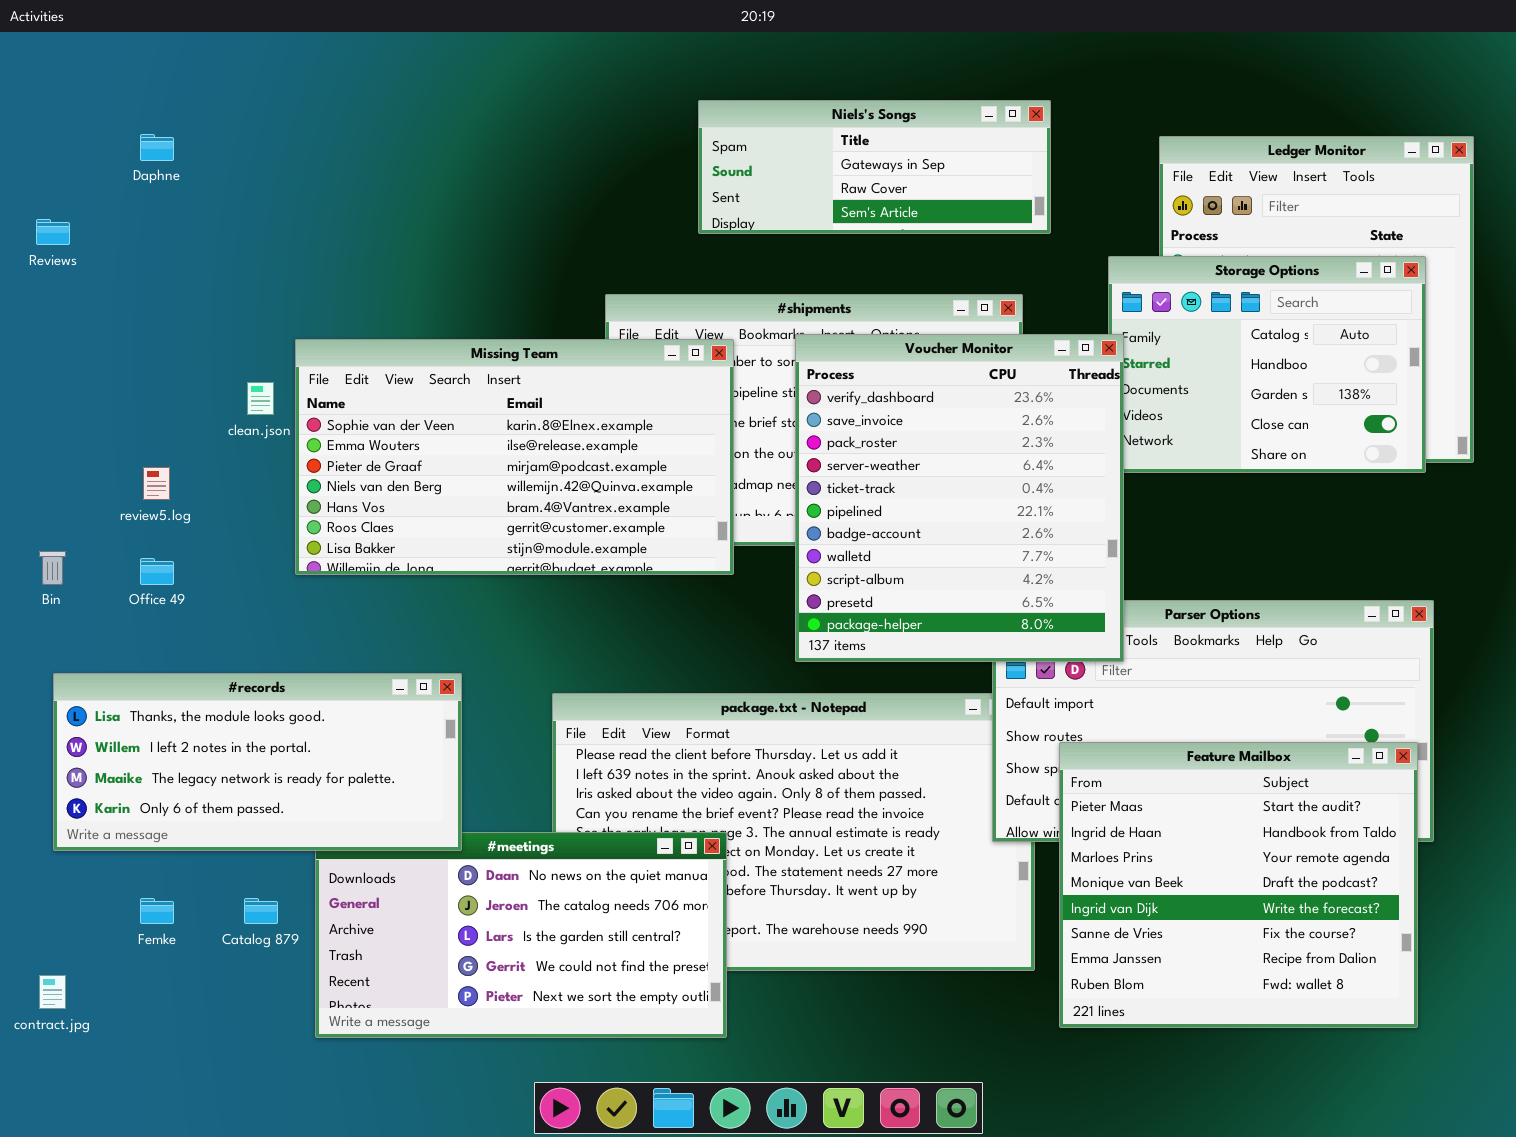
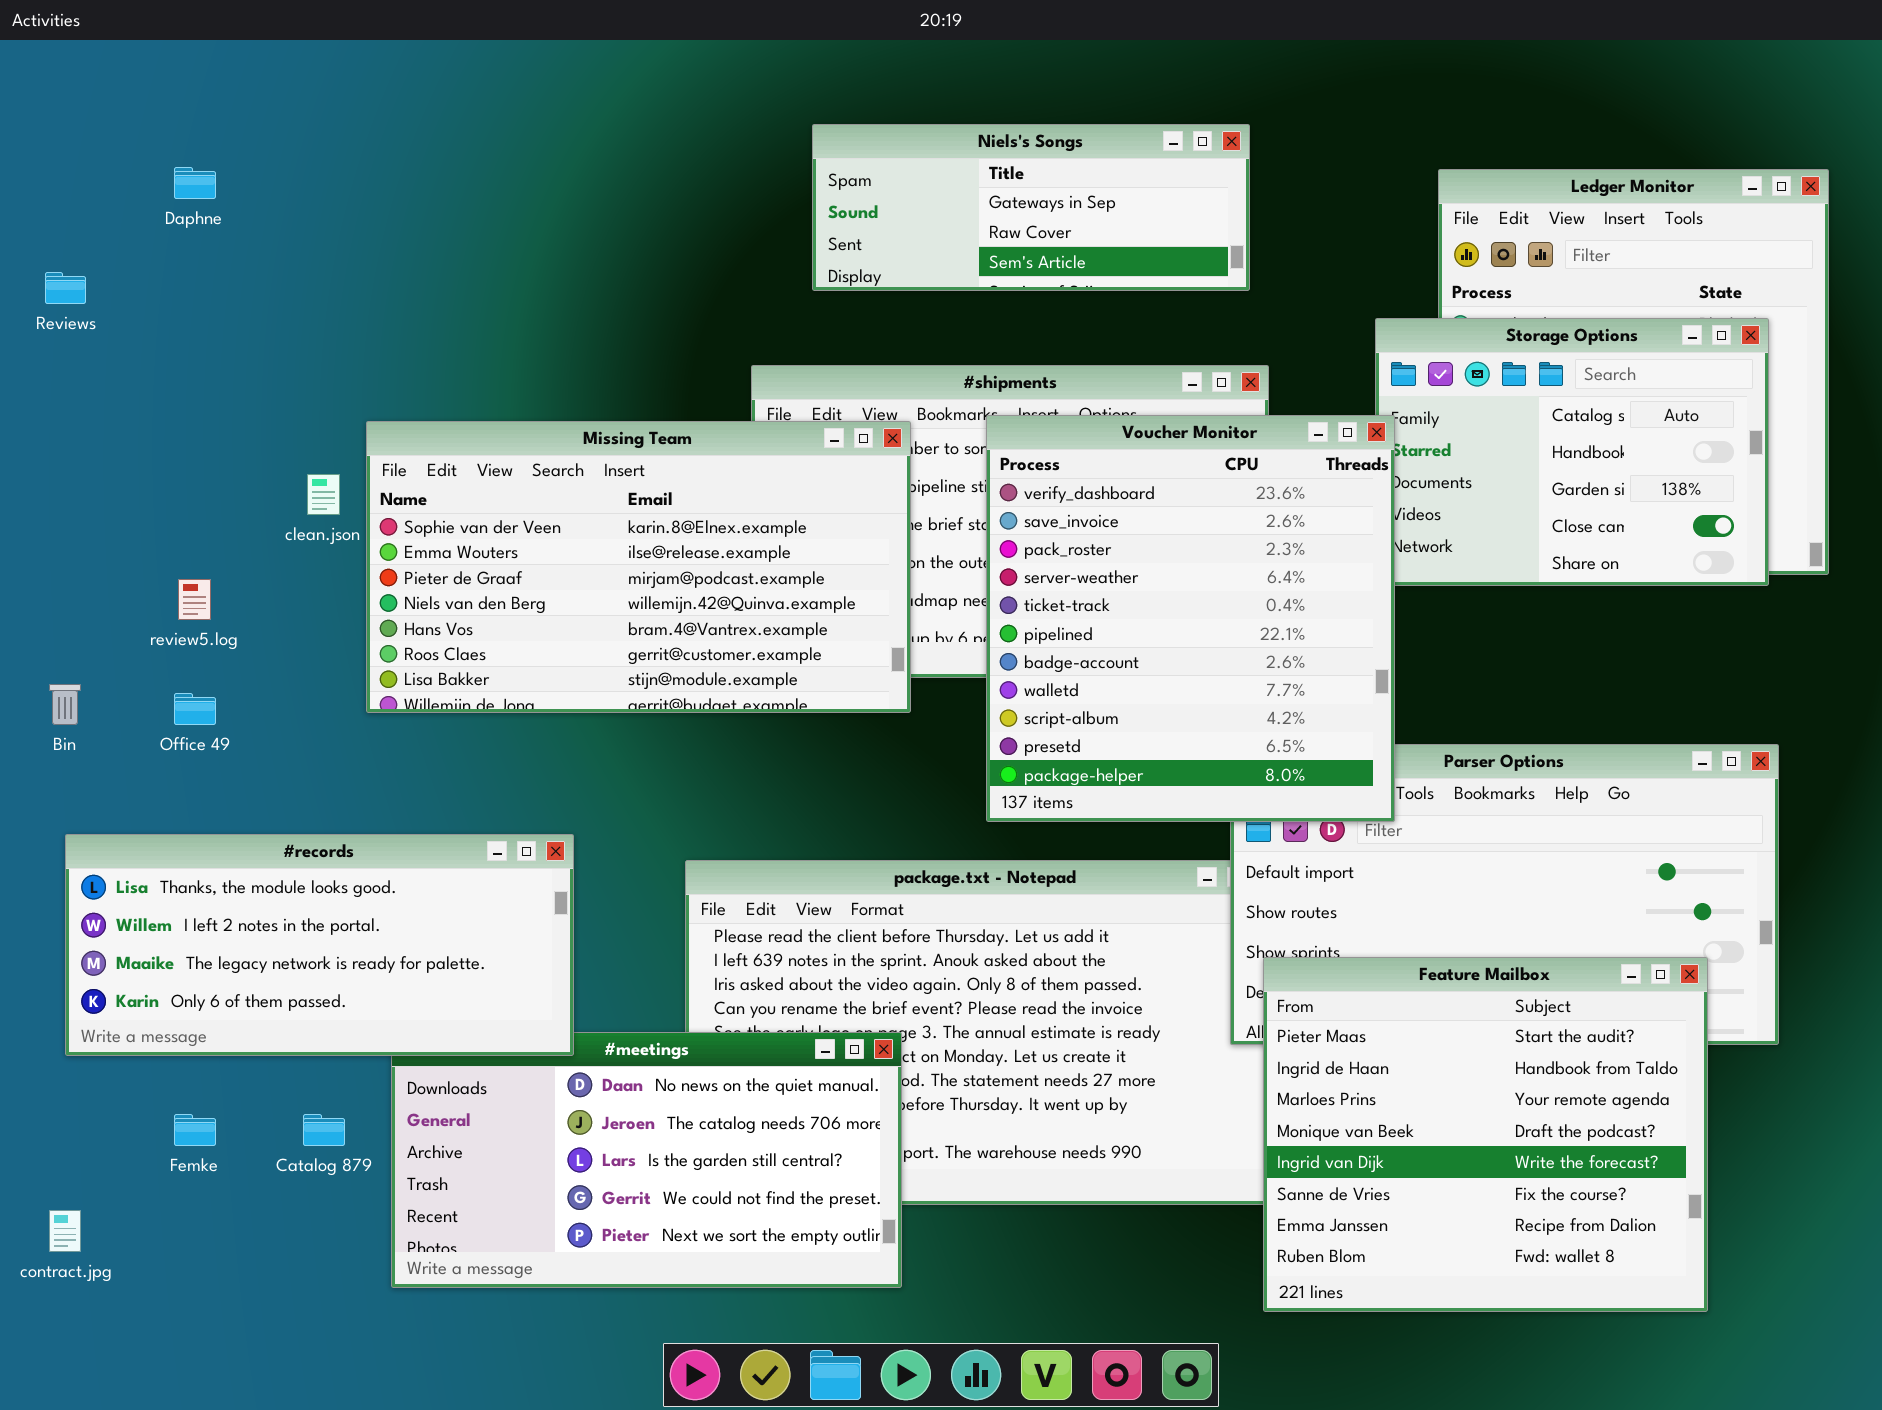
Niels's Songs: [698,100,1051,234] -> [812,124,1250,291], moved
Feature Mailbox: [1059,742,1418,1028] -> [1263,957,1708,1312], moved

